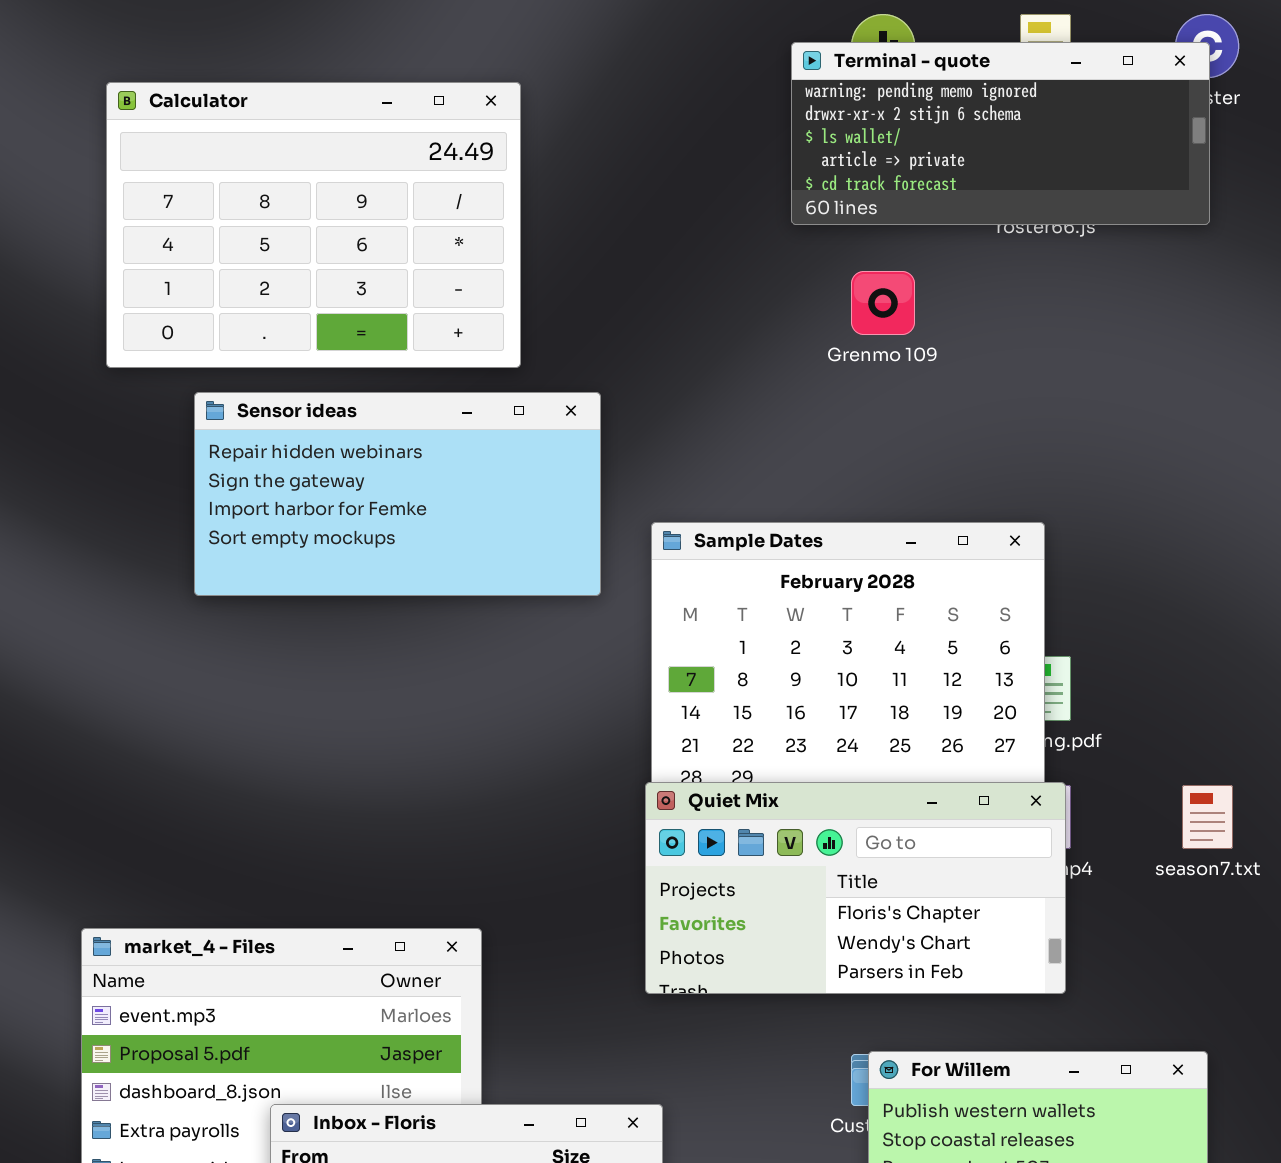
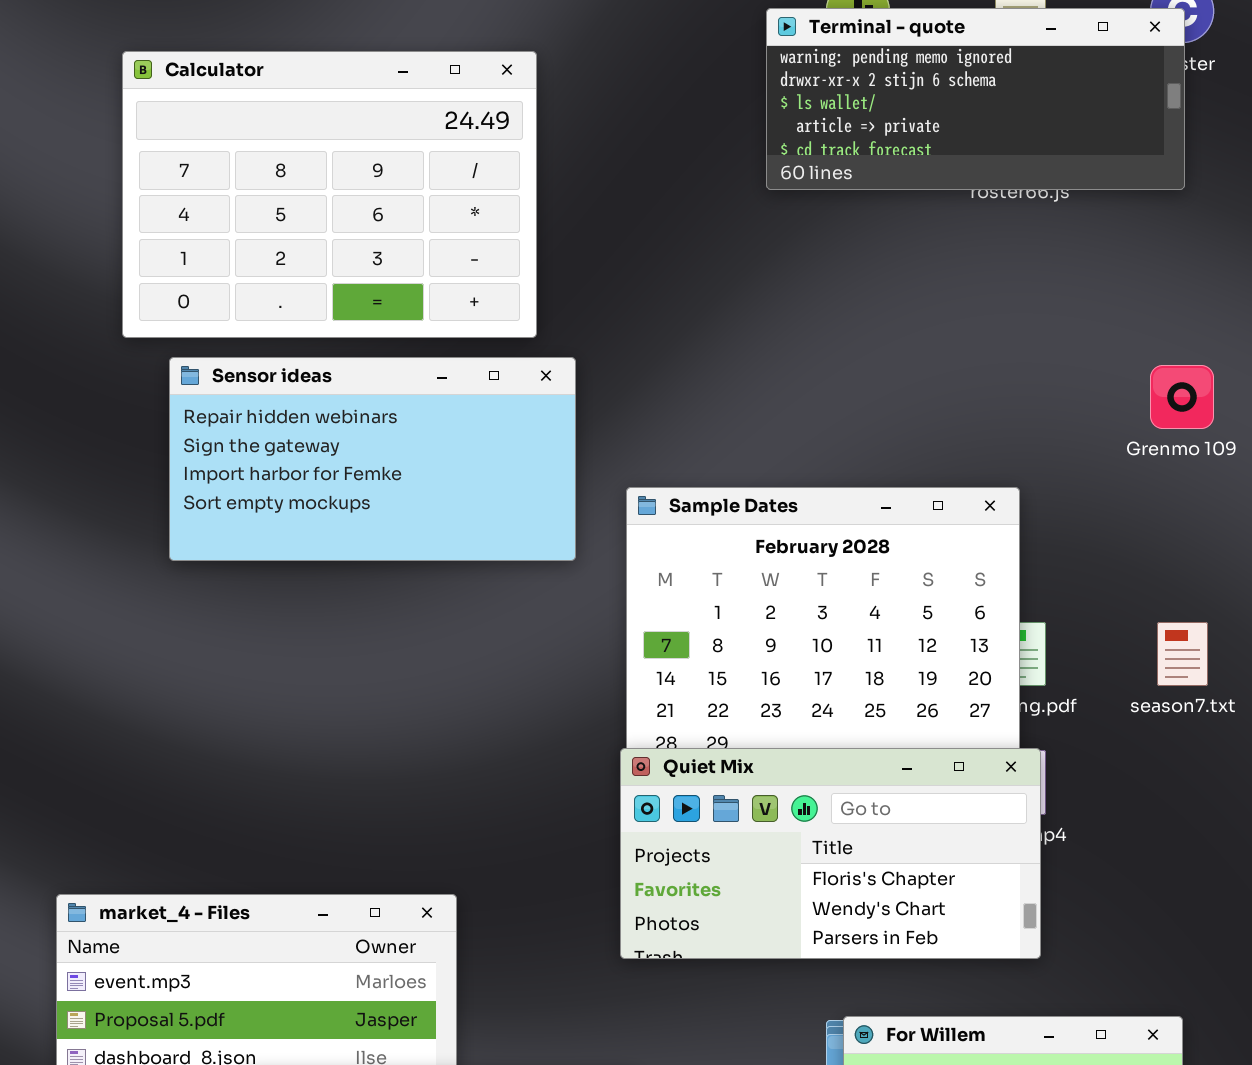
Calculator: [106,82,521,368] -> [122,51,537,338], moved
Grenmo 109: [851,271,915,335] -> [1150,365,1214,429], moved
season7.txt: [1182,785,1233,849] -> [1157,622,1208,686], moved

